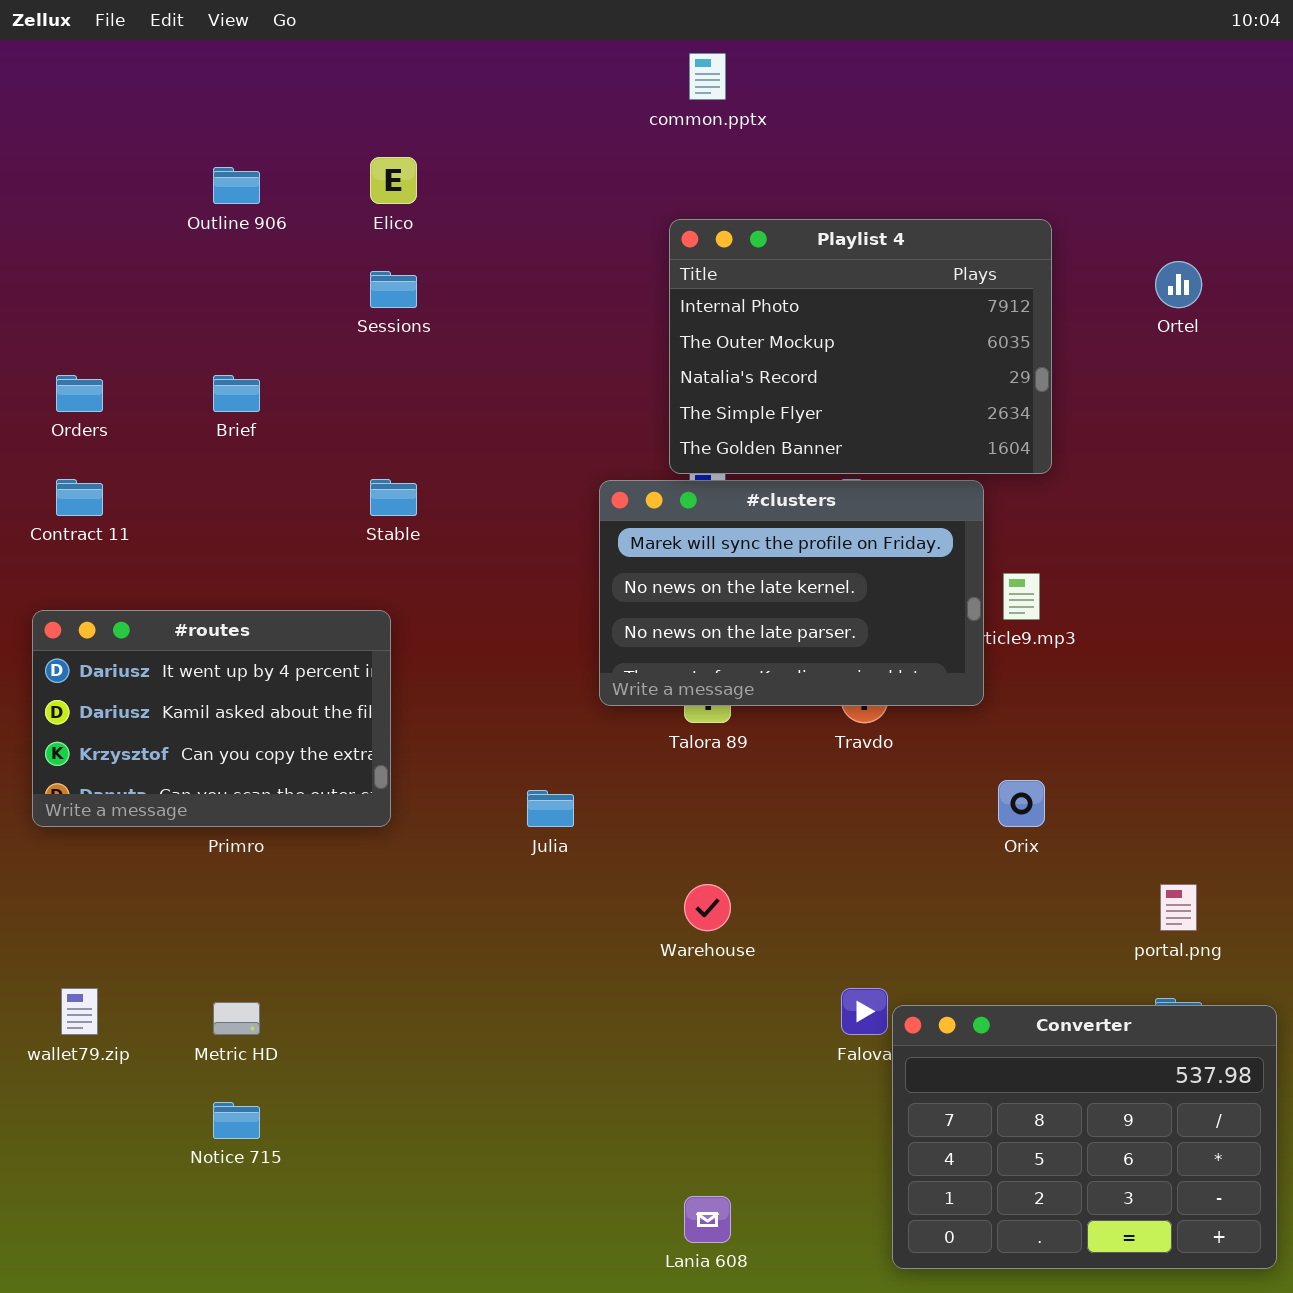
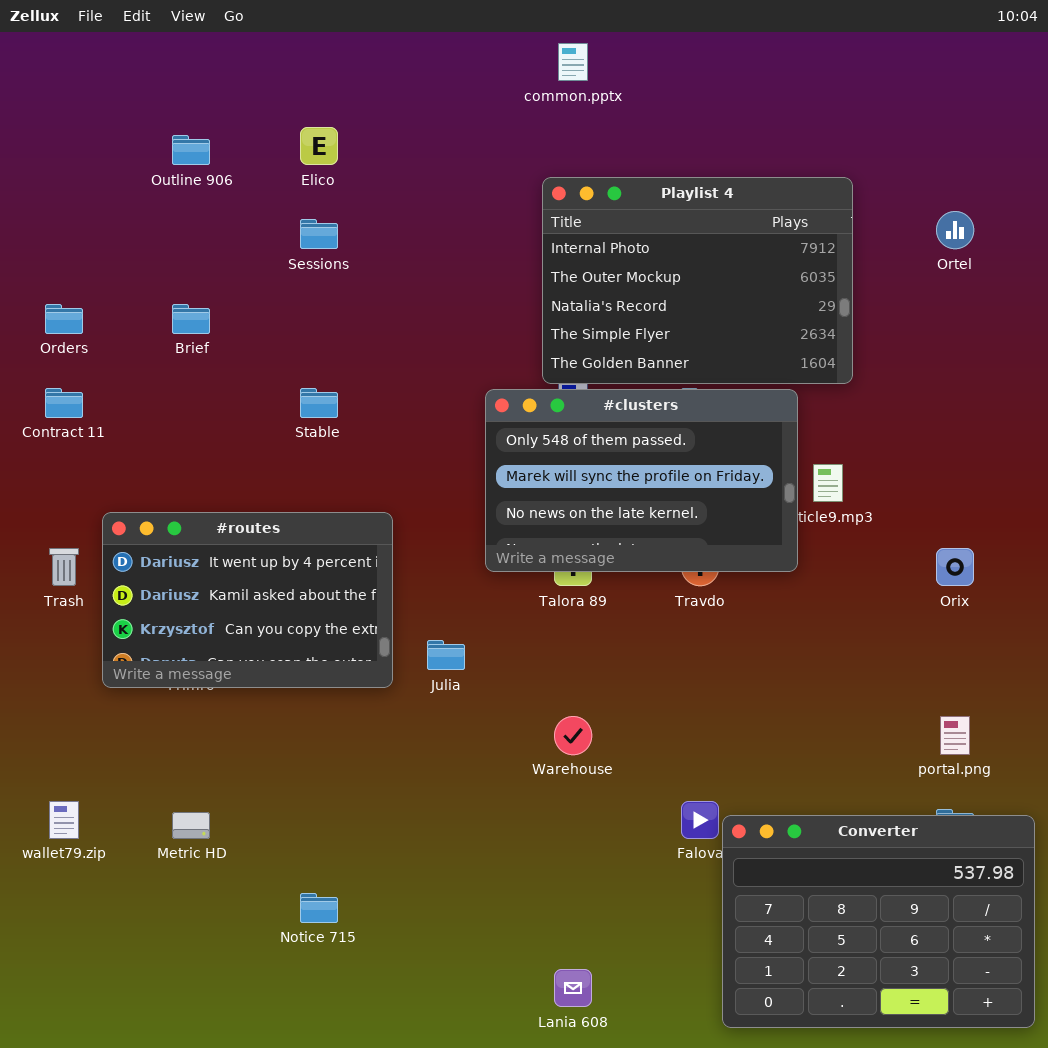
#clusters: [599,480,984,706] -> [485,389,798,572], scrolled up 1 row
#routes: [32,610,391,827] -> [102,512,393,688], moved
Orix: [998,780,1045,827] -> [936,548,974,586], moved
Notice 715: [213,1102,260,1139] -> [300,893,338,923], moved

